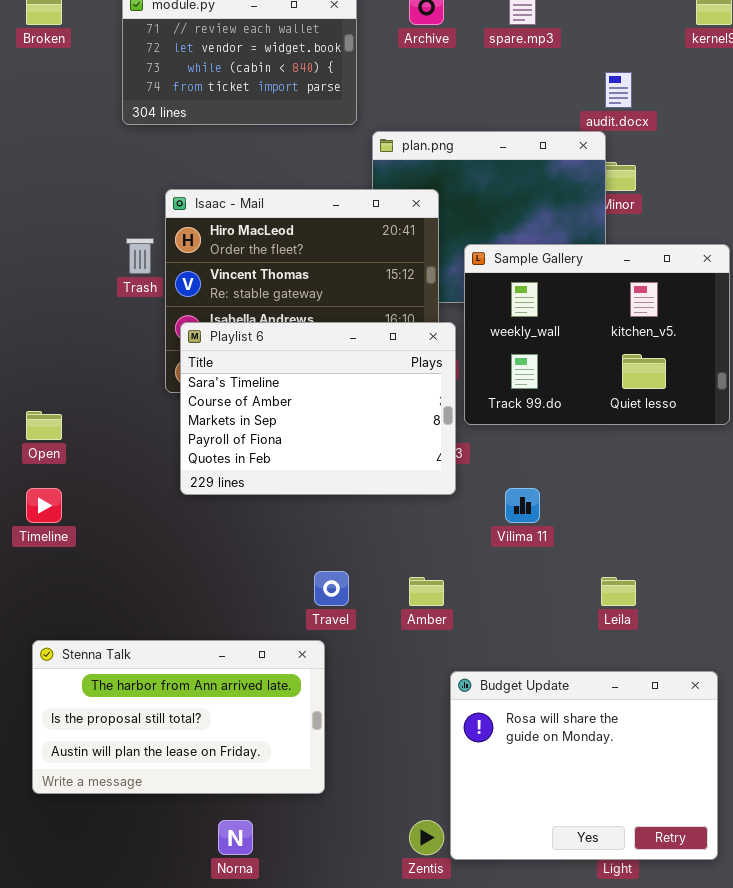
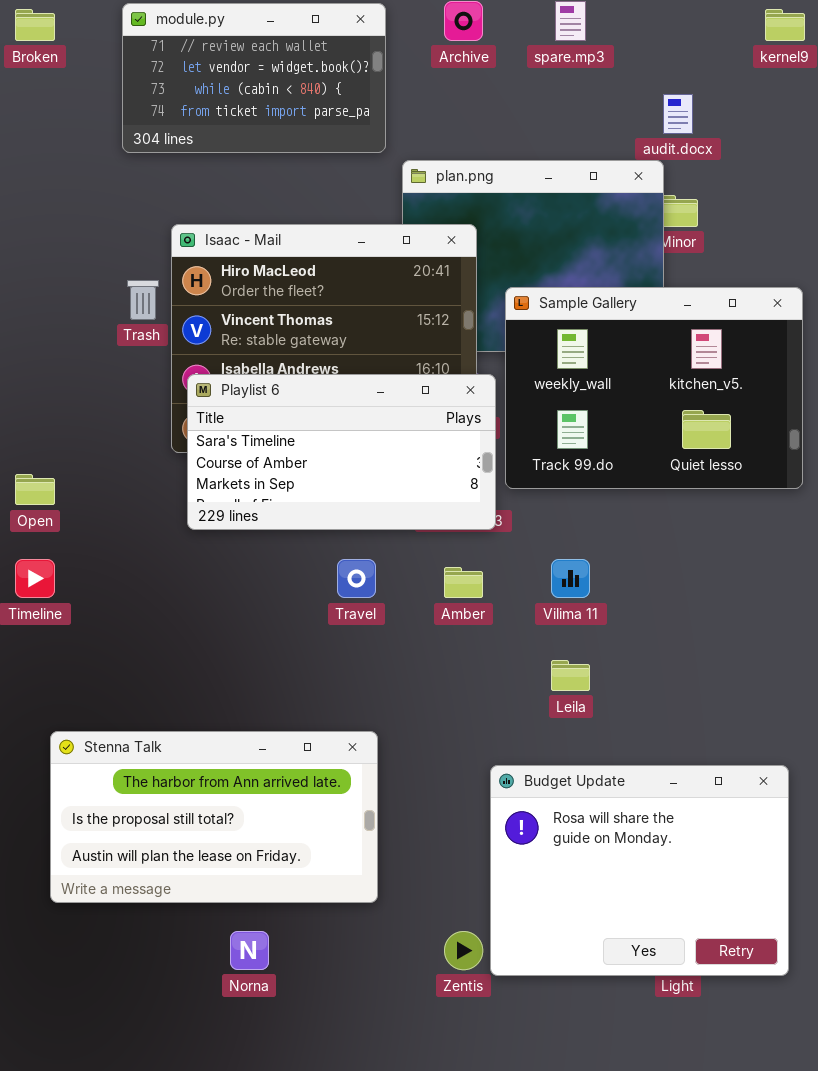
Playlist 6: [180,322,456,495] -> [187,374,496,530], resized
Travel: [314,571,349,606] -> [337,559,376,598], moved
Amber: [409,577,444,606] -> [444,567,483,598], moved
Leila: [601,577,636,606] -> [551,660,590,691], moved
Stenna Talk: [32,640,325,794] -> [50,731,378,903], moved

